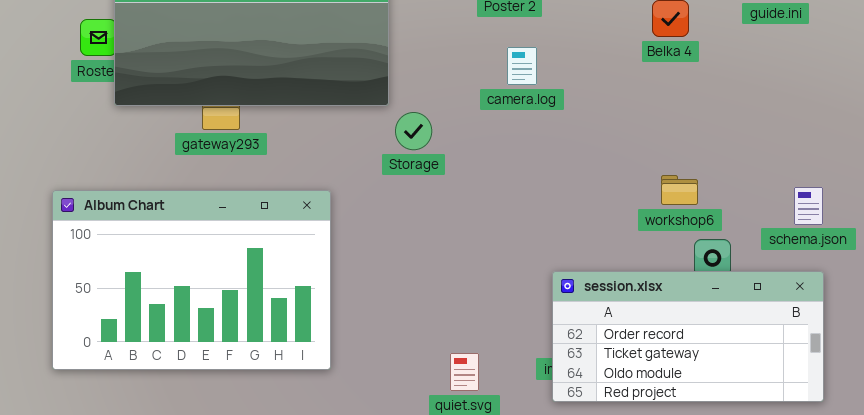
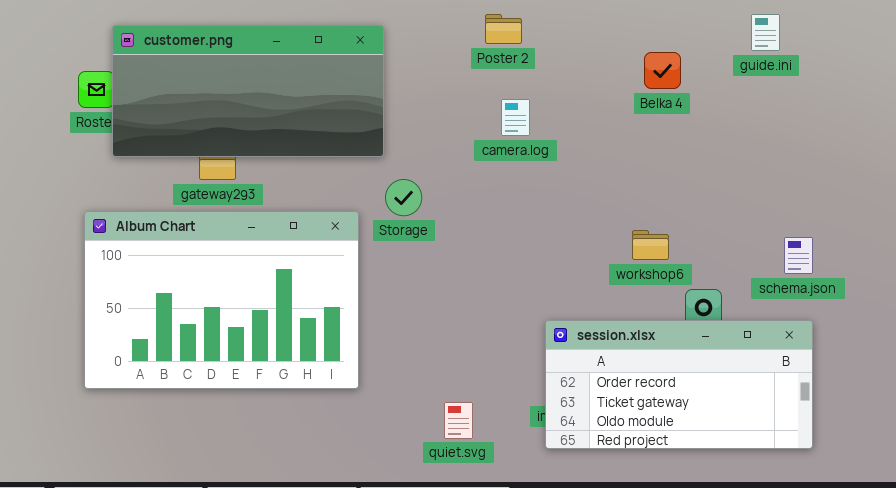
Storage: [395,112,432,150] -> [385,179,422,216], moved
workshop6: [661,175,698,205] -> [632,230,669,260], moved
Album Chart: [52,190,331,370] -> [84,211,359,389], moved

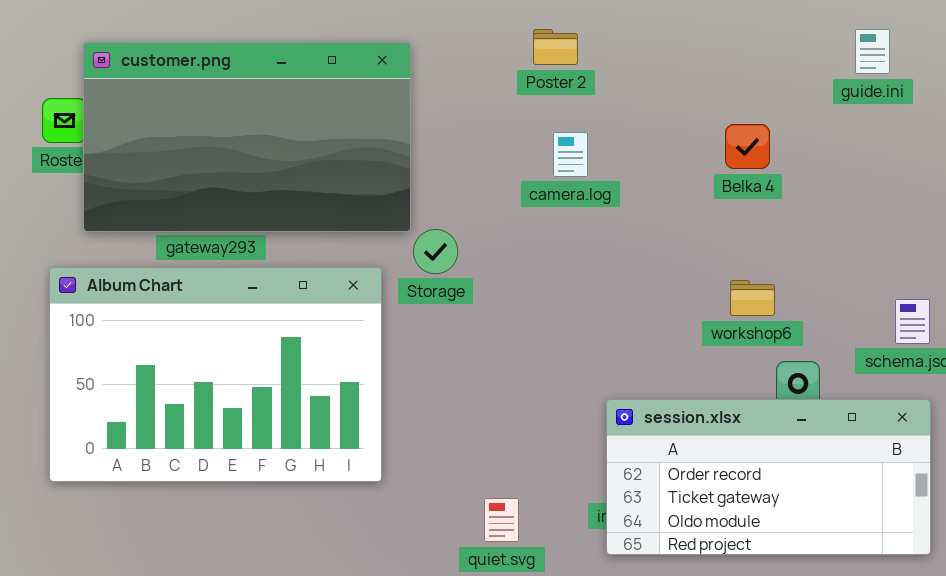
customer.png: [112,25,384,157] -> [83,42,411,232], resized
Belka 4: [644,52,681,89] -> [725,124,770,169], moved
workshop6: [632,230,669,260] -> [730,280,775,316], moved

